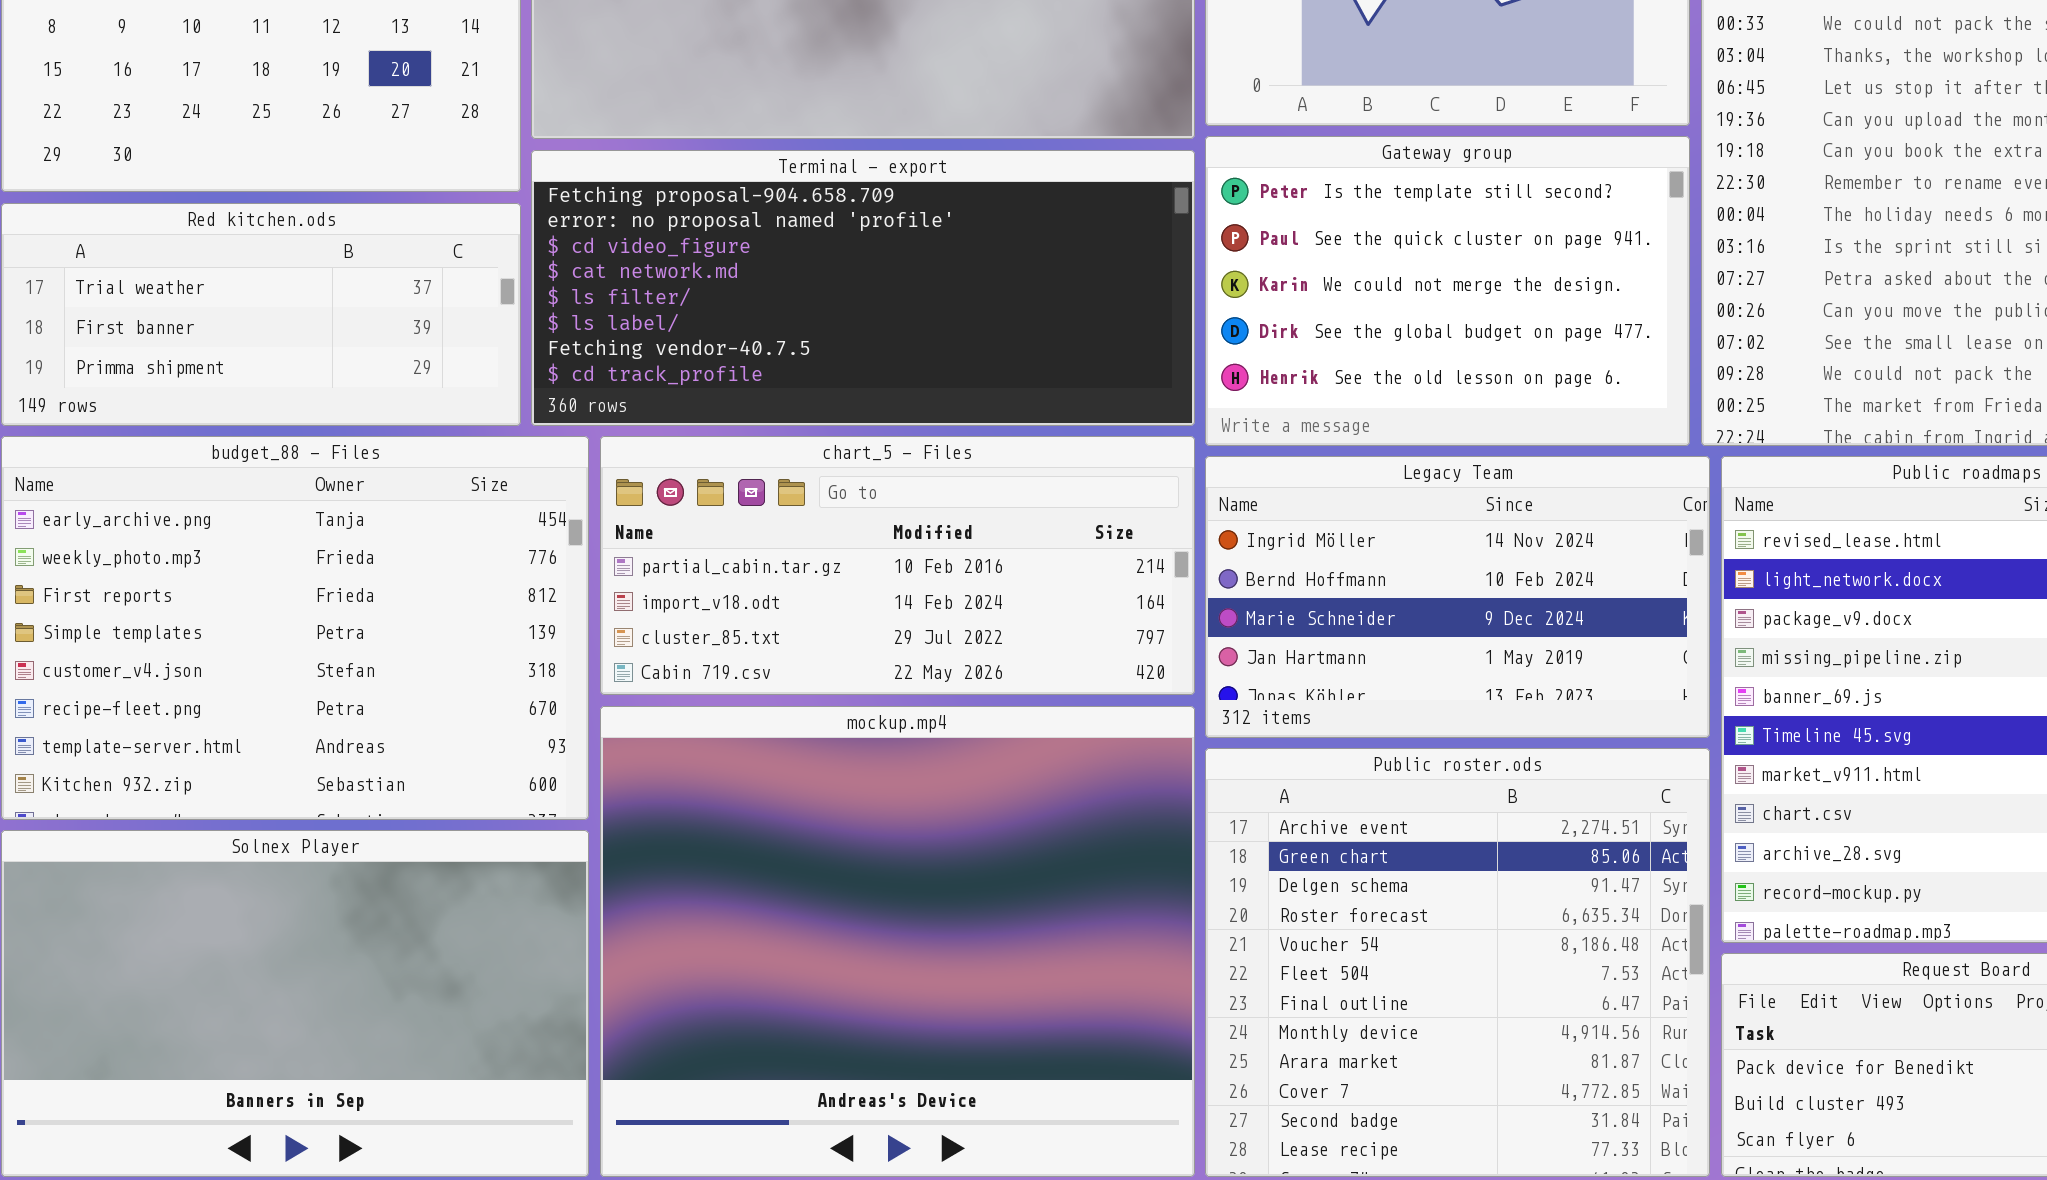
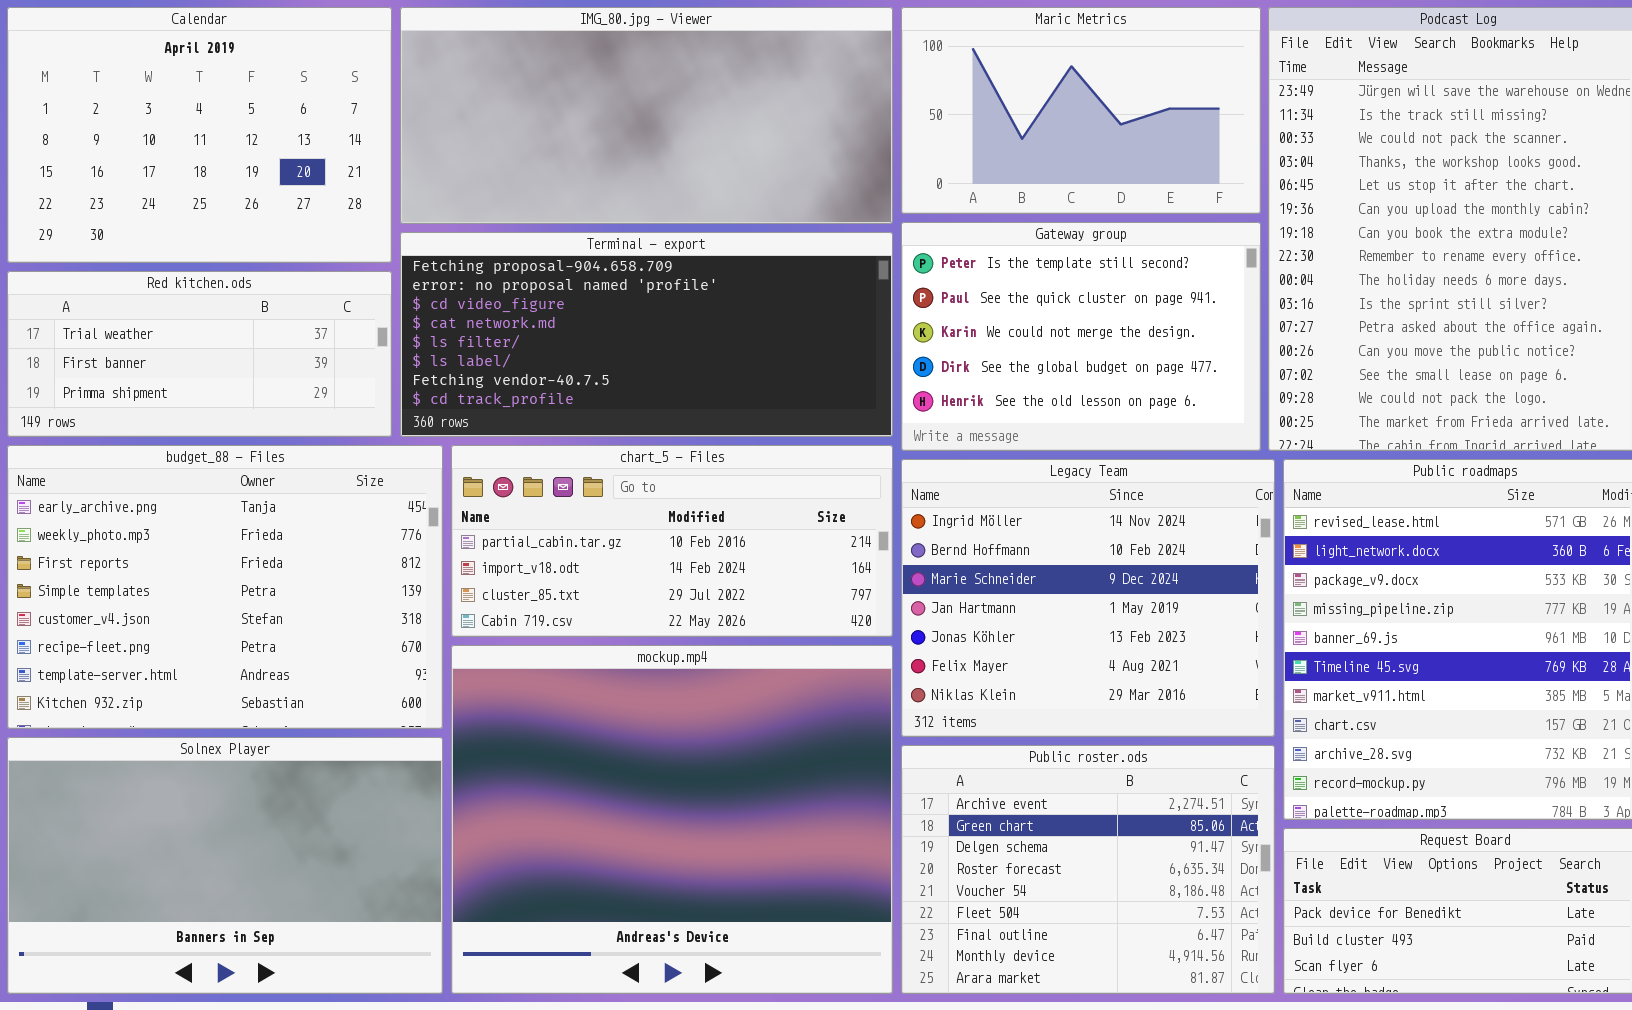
Legacy Team: [1205,456,1710,738] -> [901,459,1275,737], resized
Public roster.ods: [1205,748,1710,1177] -> [901,745,1275,994], resized

